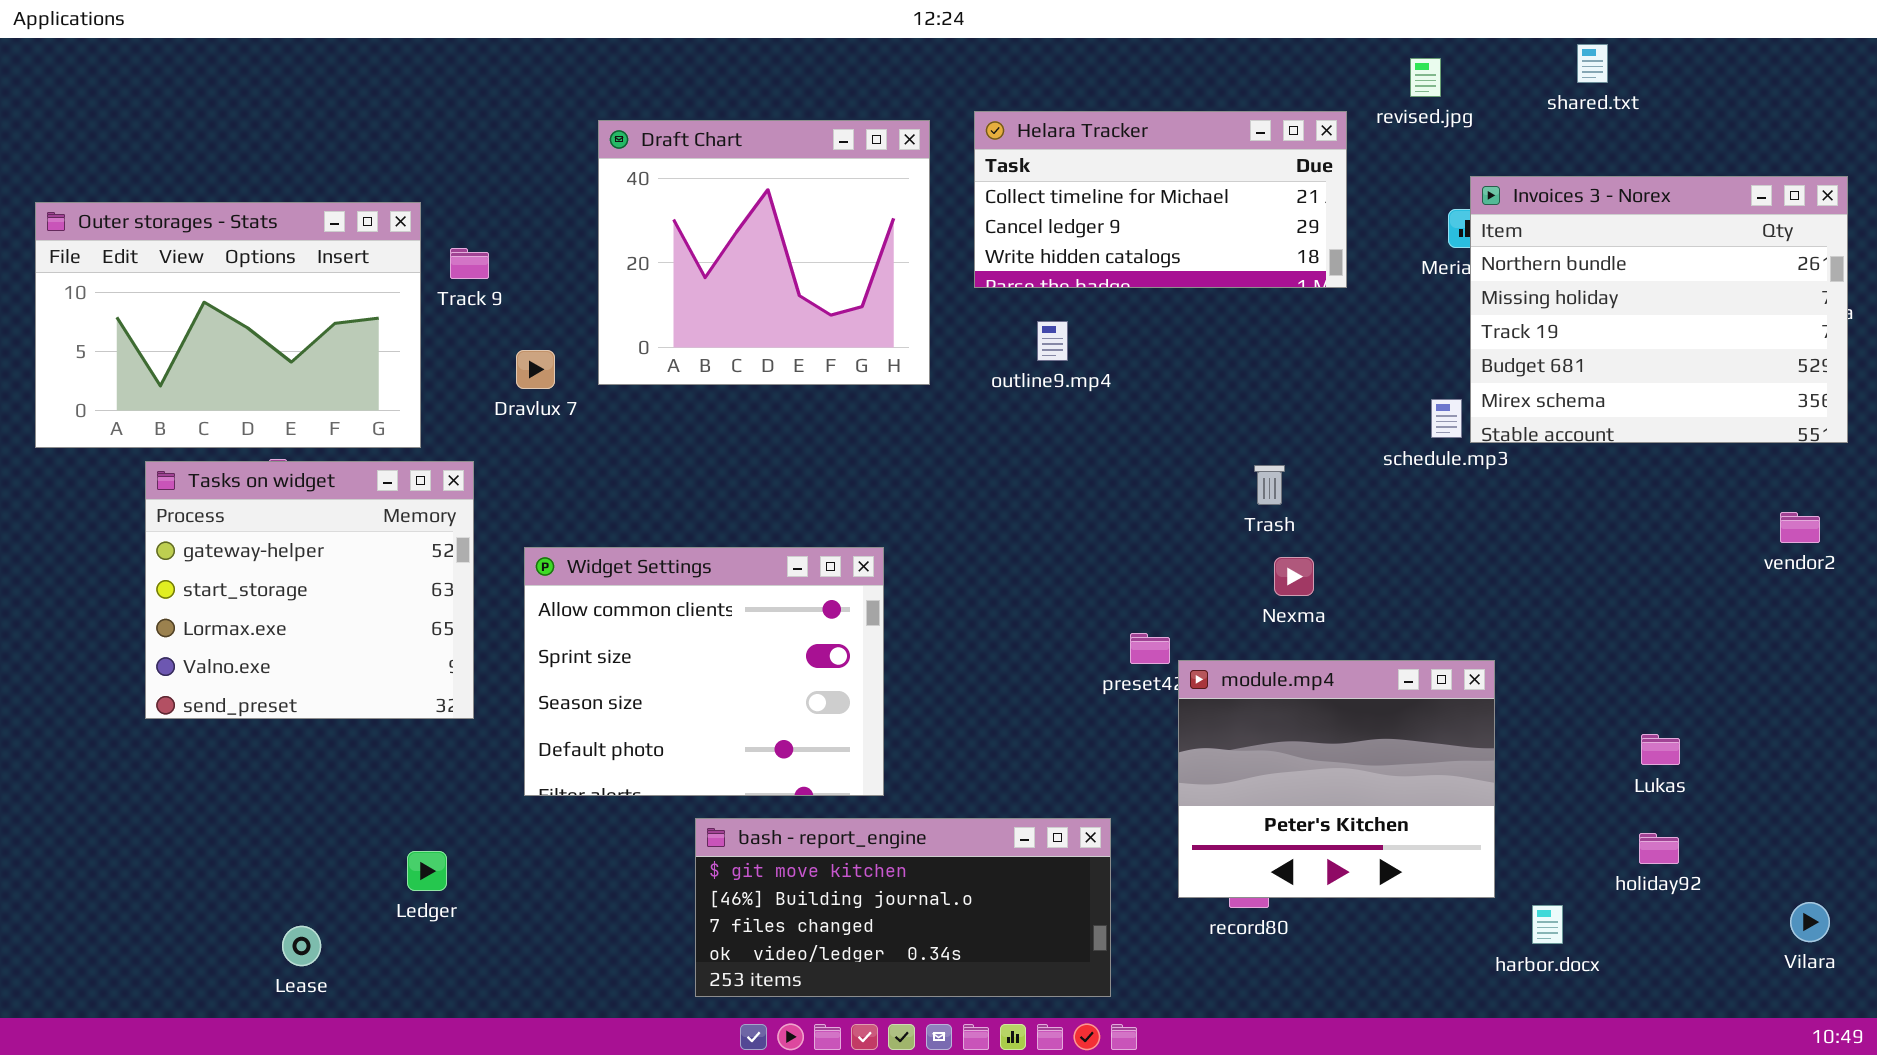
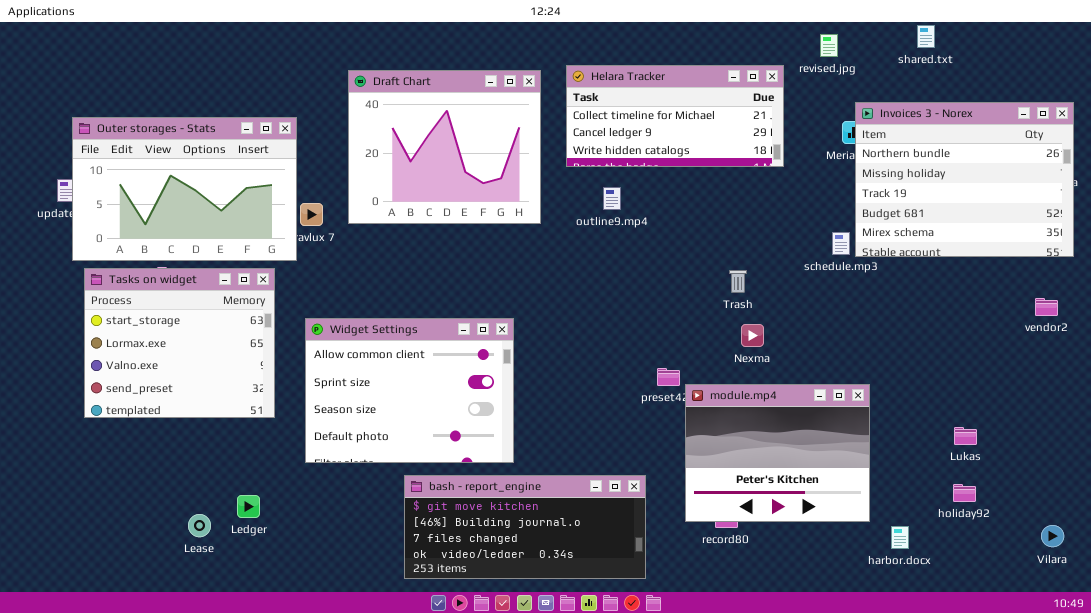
Outer storages - Stats: [35,202,421,448] -> [72,117,297,261], moved
Tasks on widget: [145,461,474,719] -> [84,268,275,418], scrolled down 1 row
Lease: [282,926,321,966] -> [188,514,211,537], moved

